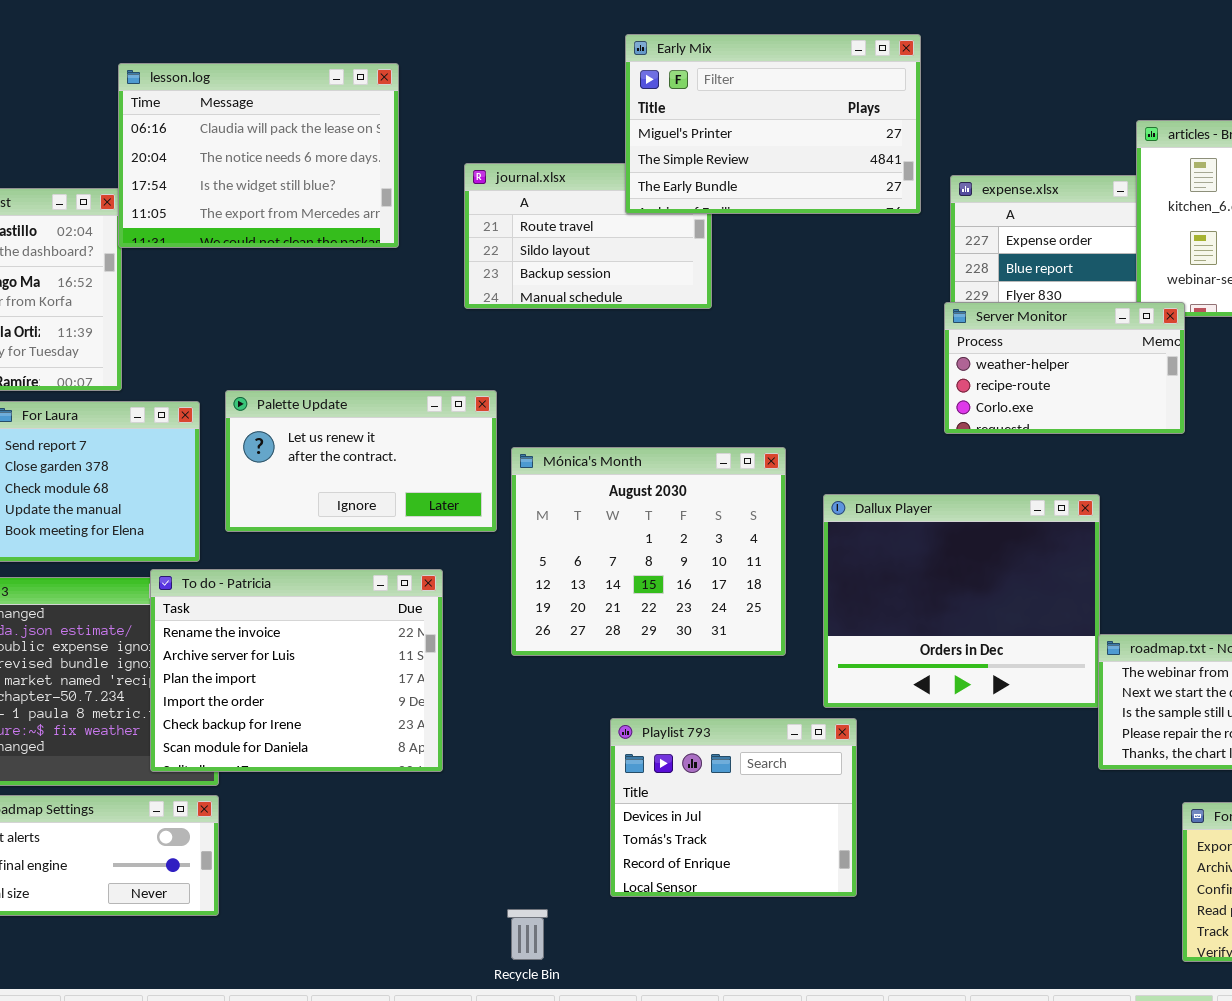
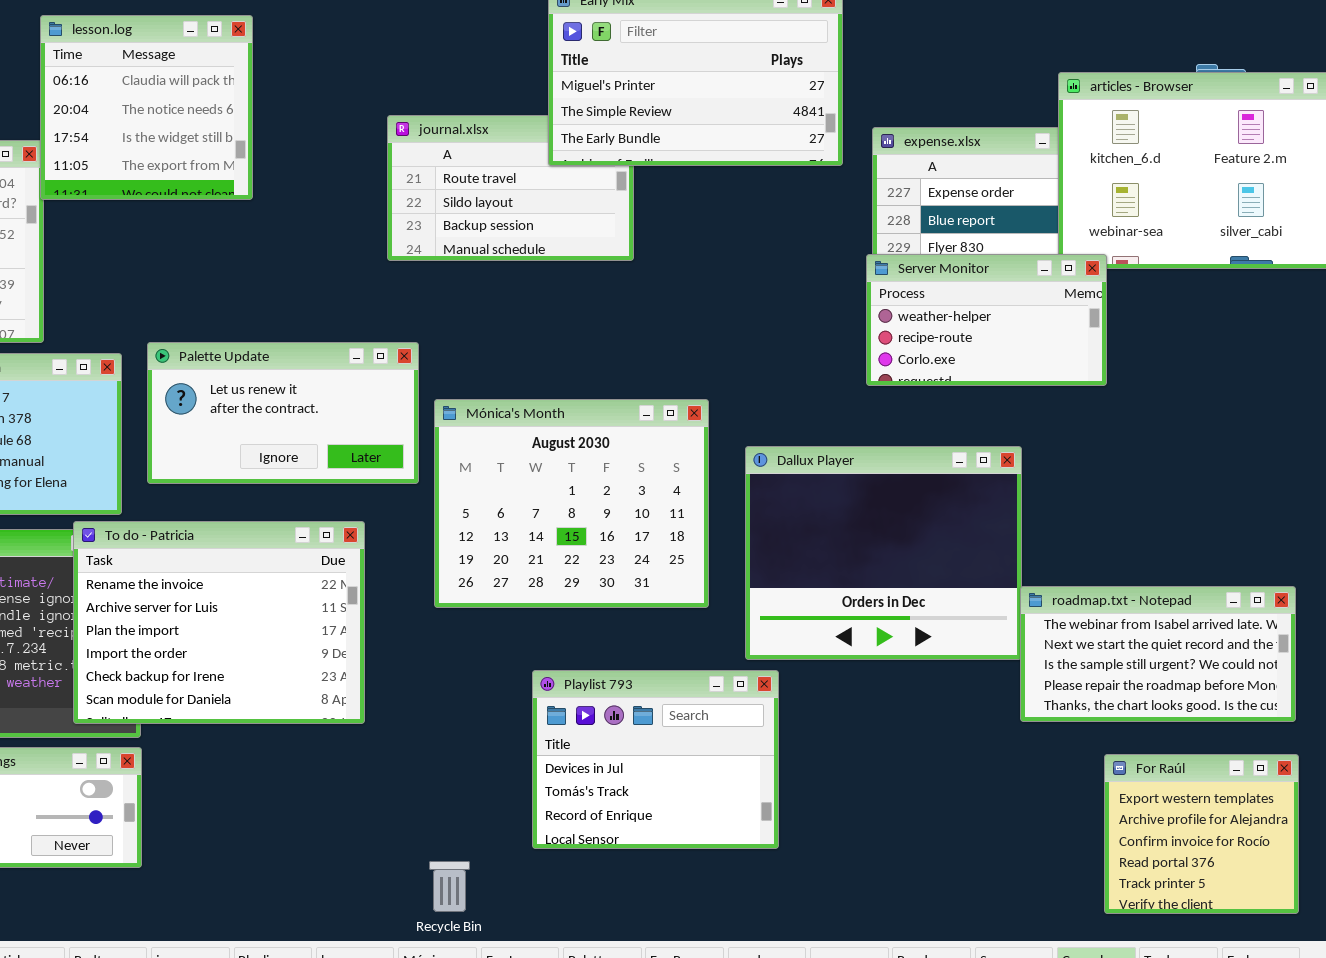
lesson.log: [118,63,399,248] -> [40,15,253,200], resized

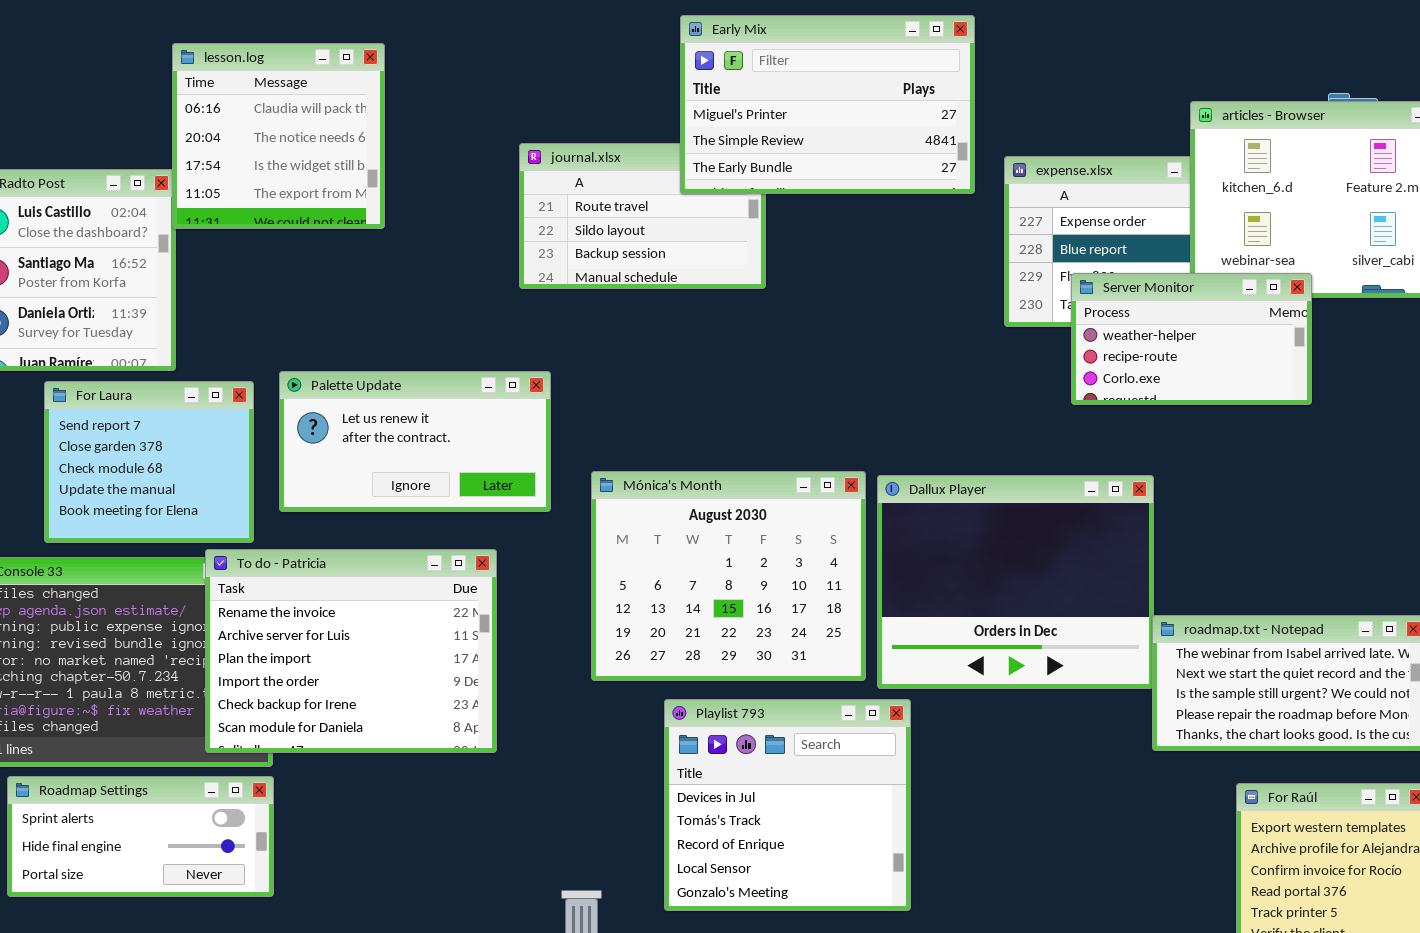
Server Monitor: [866,254,1107,386] -> [1071,273,1312,405], moved
Mónica's Month: [434,399,709,608] -> [591,471,866,681], moved
Playlist 793: [532,670,779,849] -> [664,699,911,911], resized

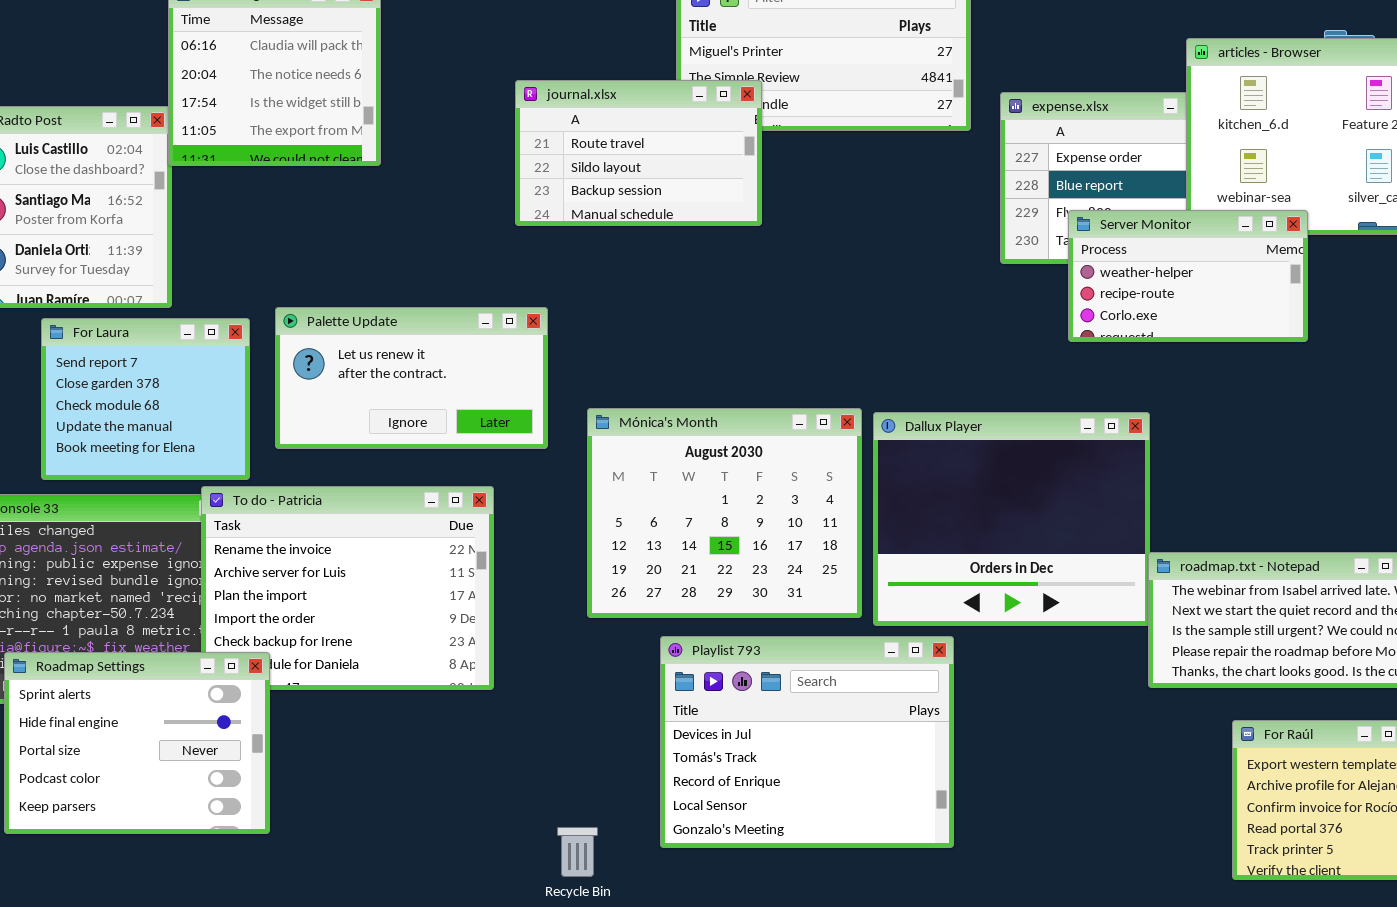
journal.xlsx: [519,143,766,289] -> [515,80,762,226], raised
Playlist 793: [664,699,911,911] -> [660,636,954,848], resized
Roadmap Settings: [7,776,274,897] -> [4,652,270,834], resized

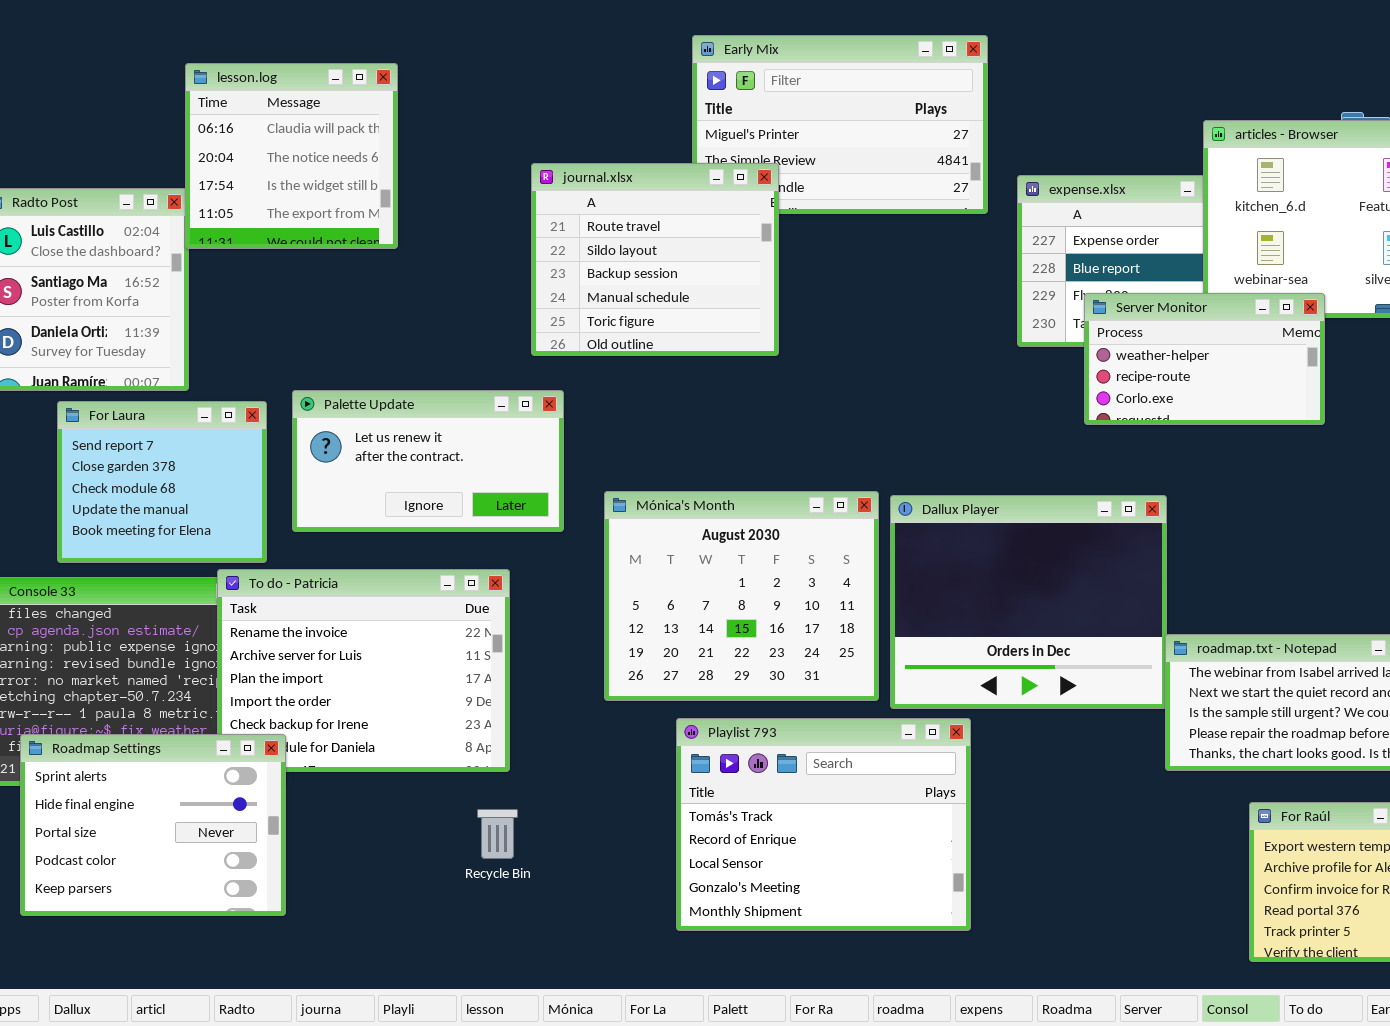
journal.xlsx: [515,80,762,226] -> [531,163,779,356], resized
Playlist 793: [660,636,954,848] -> [676,718,971,931], scrolled down 1 row
Recycle Bin: [557,827,598,877] -> [477,809,518,859], moved

